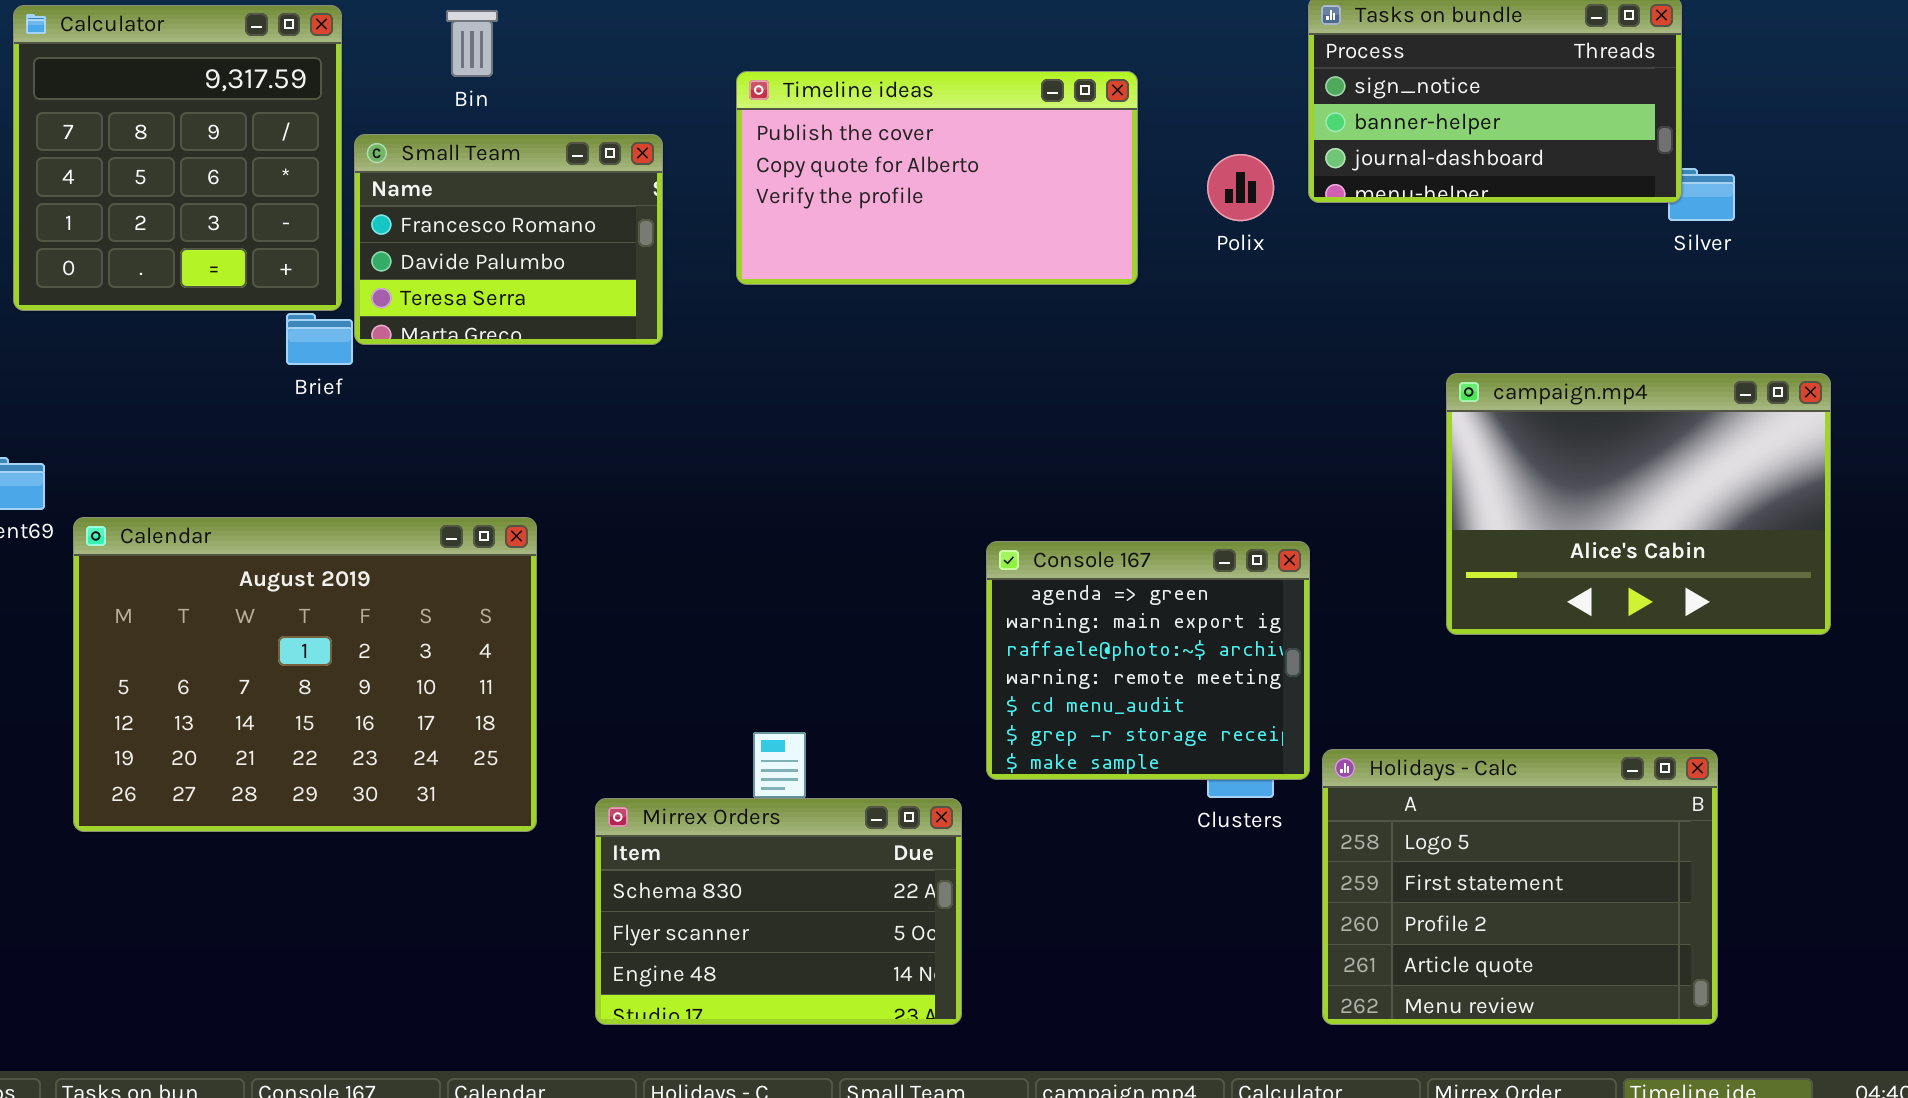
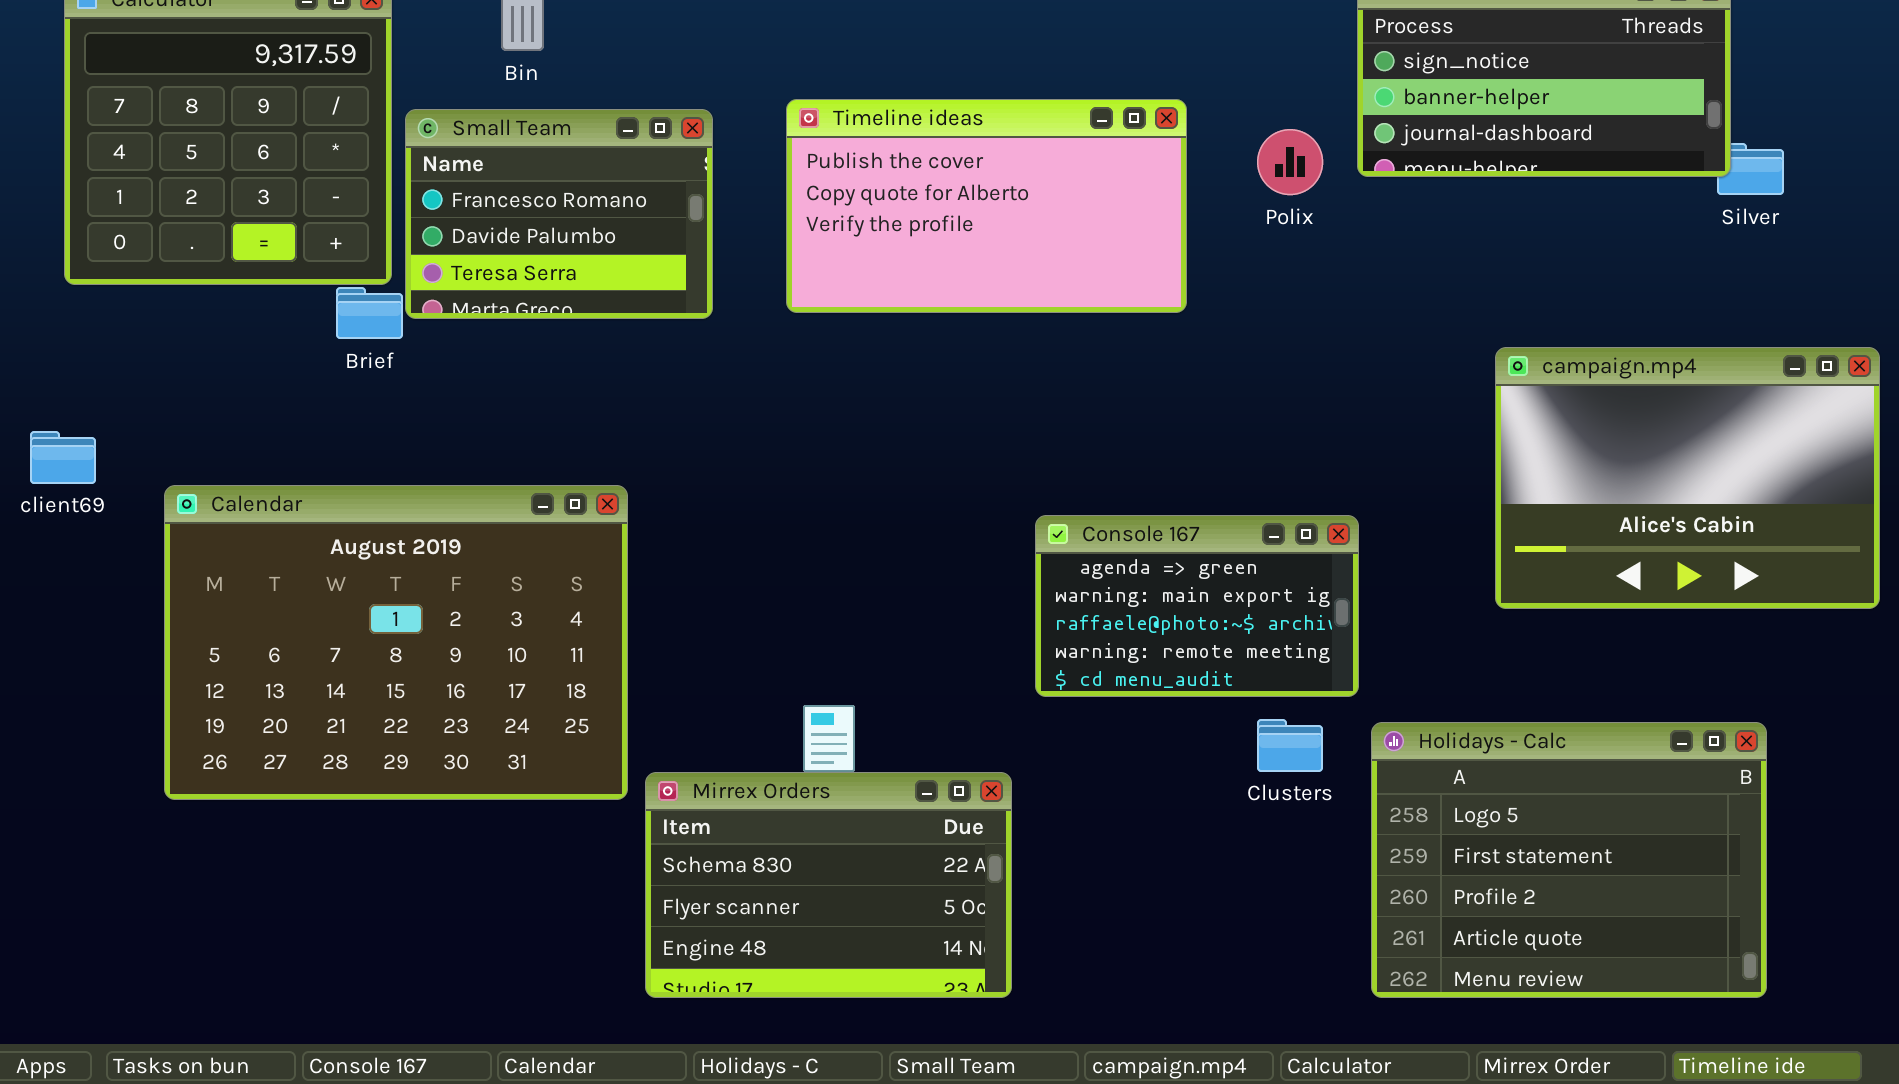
Timeline ideas: [736,71,1138,285] -> [786,99,1187,313], moved
Calendar: [73,517,537,832] -> [164,485,628,800], moved
Console 167: [986,541,1310,780] -> [1035,515,1359,697], resized

